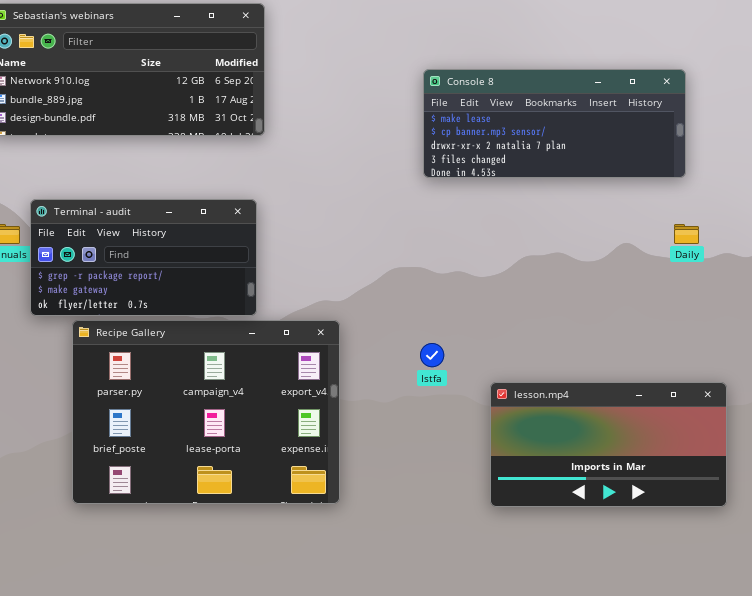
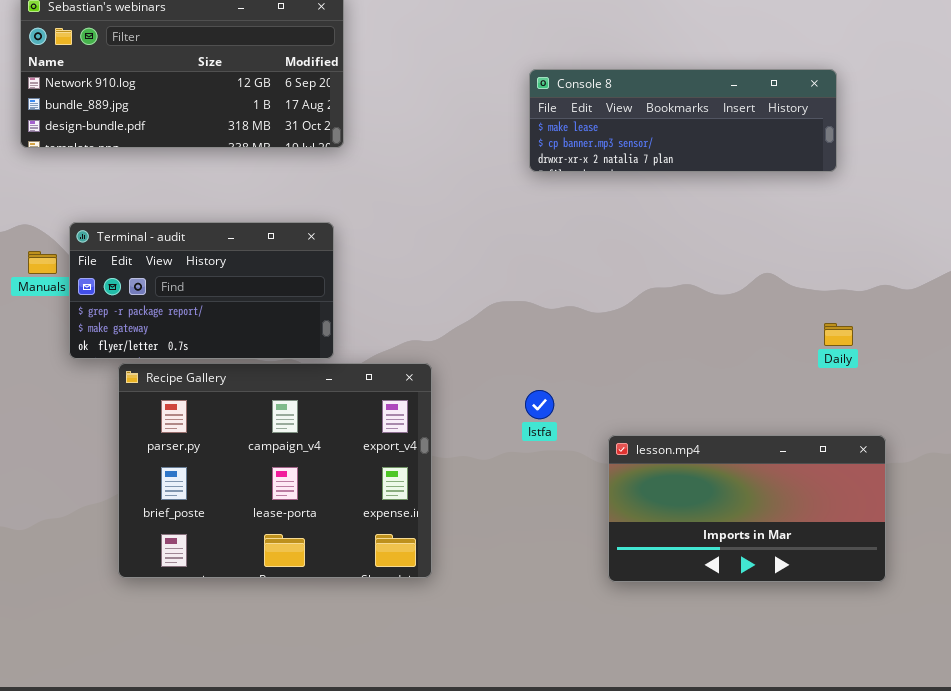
Console 8: [423,69,686,178] -> [529,69,837,172], resized
Daily: [674,224,699,244] -> [824,323,853,346], moved

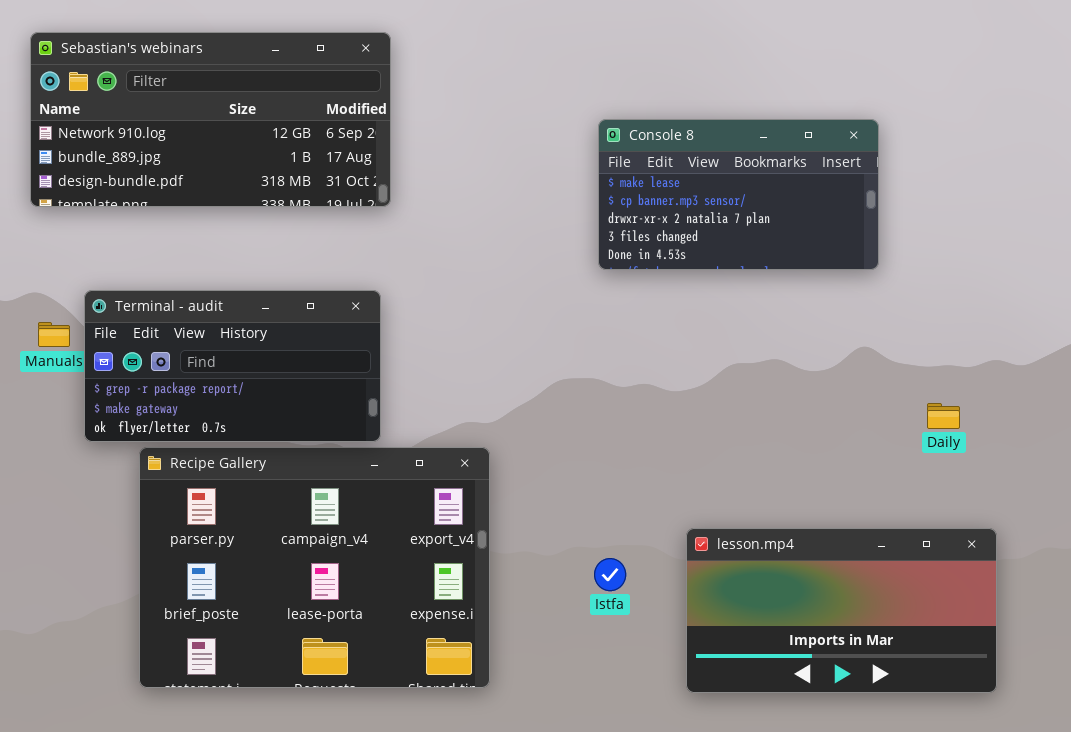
Console 8: [529,69,837,172] -> [598,119,879,270], resized
Istfa: [525,390,554,419] -> [594,558,626,591], moved

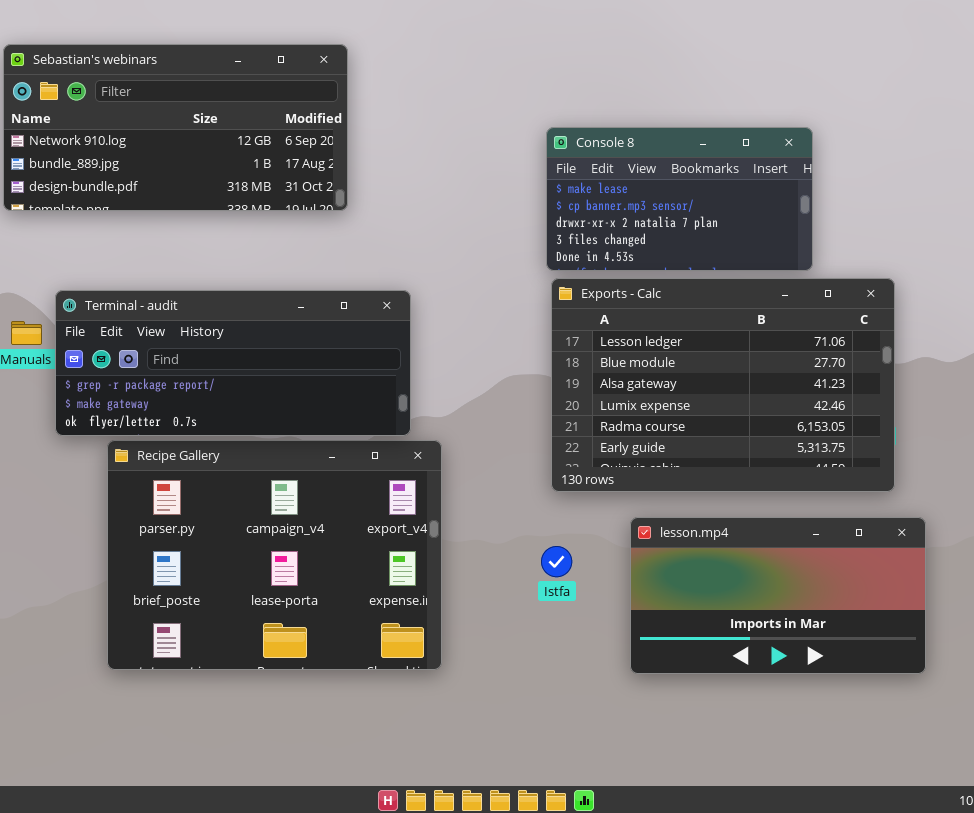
Exports - Calc: none -> [551,278,895,492], opened
Terminal - audit: [84,290,381,442] -> [55,290,411,436], resized

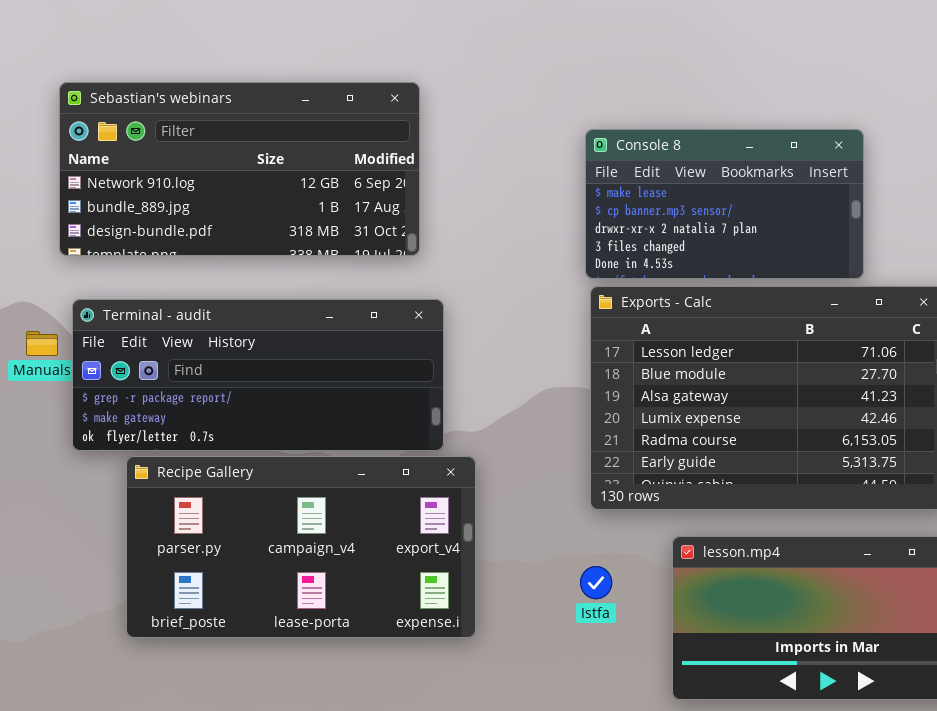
Sebastian's webinars: [3,44,348,211] -> [59,82,420,256], moved
Recipe Gallery: [107,440,442,670] -> [126,456,476,638], resized

